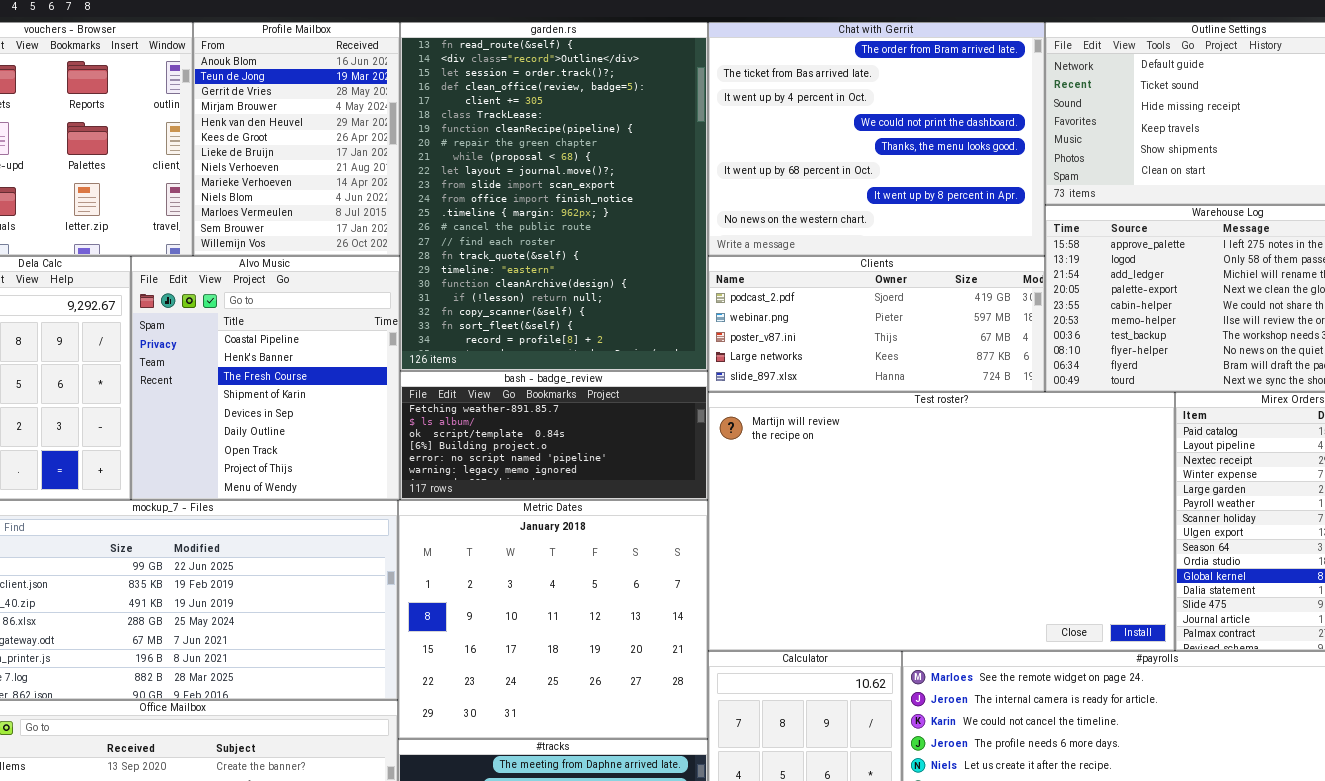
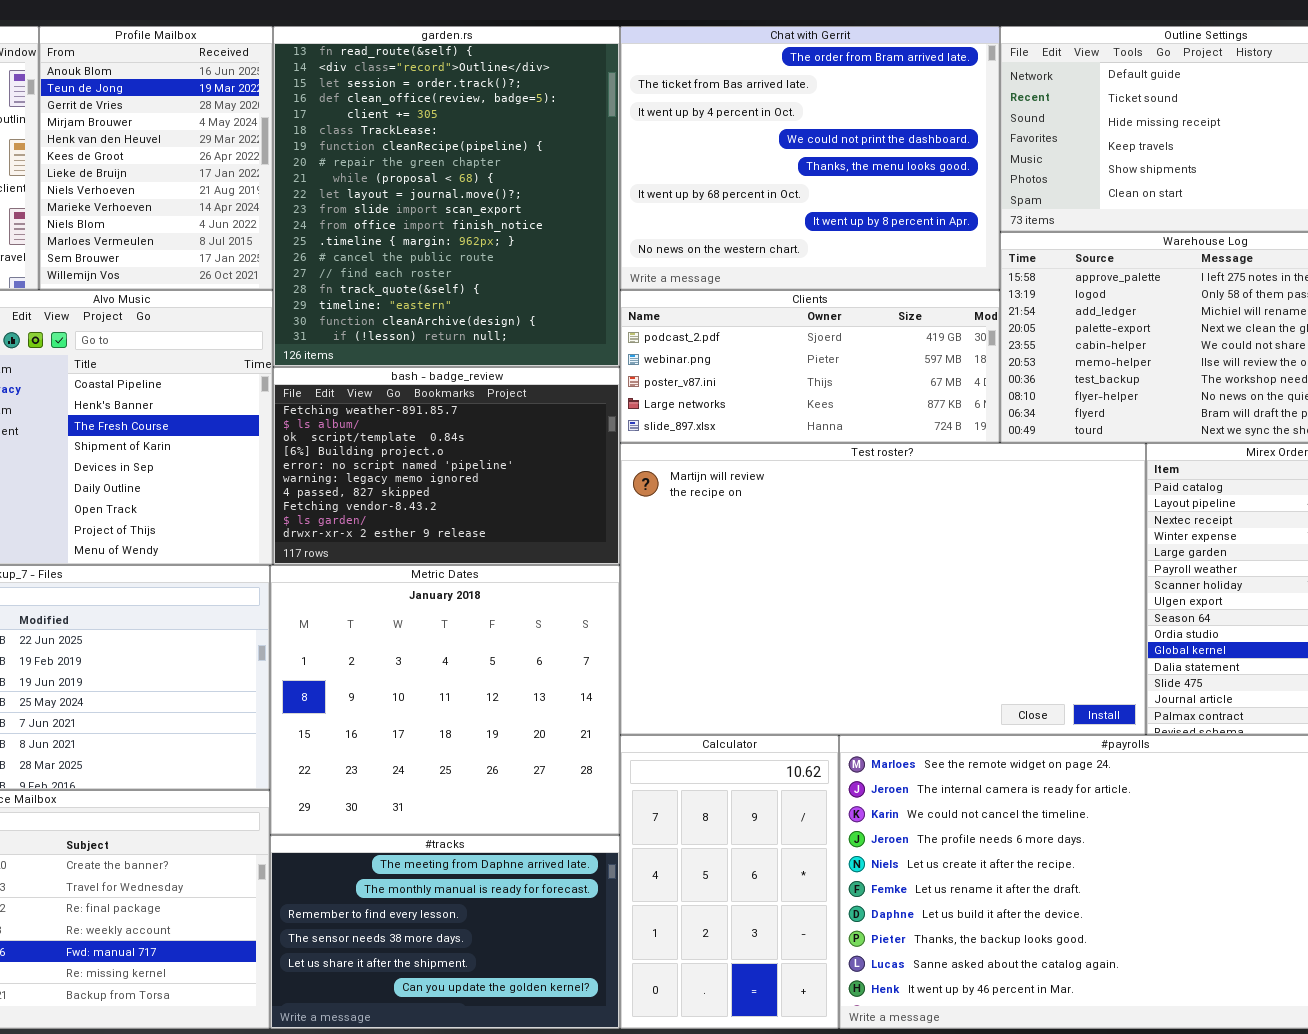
garden.rs: [400,22,708,371] -> [273,26,620,367], resized
bash - badge_review: [400,371,708,500] -> [273,367,620,565], resized

